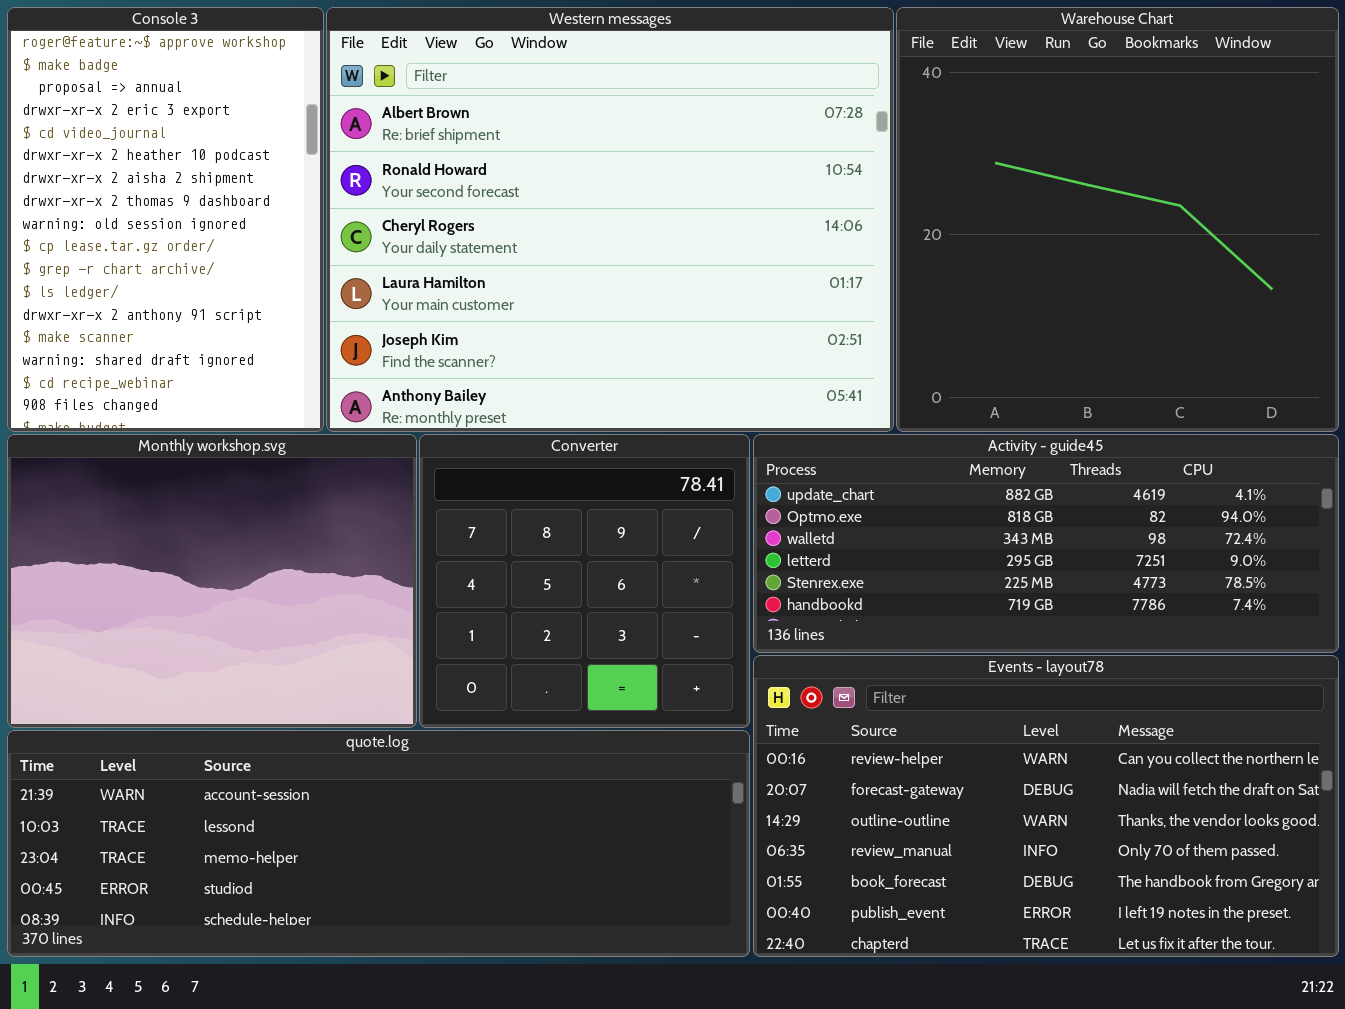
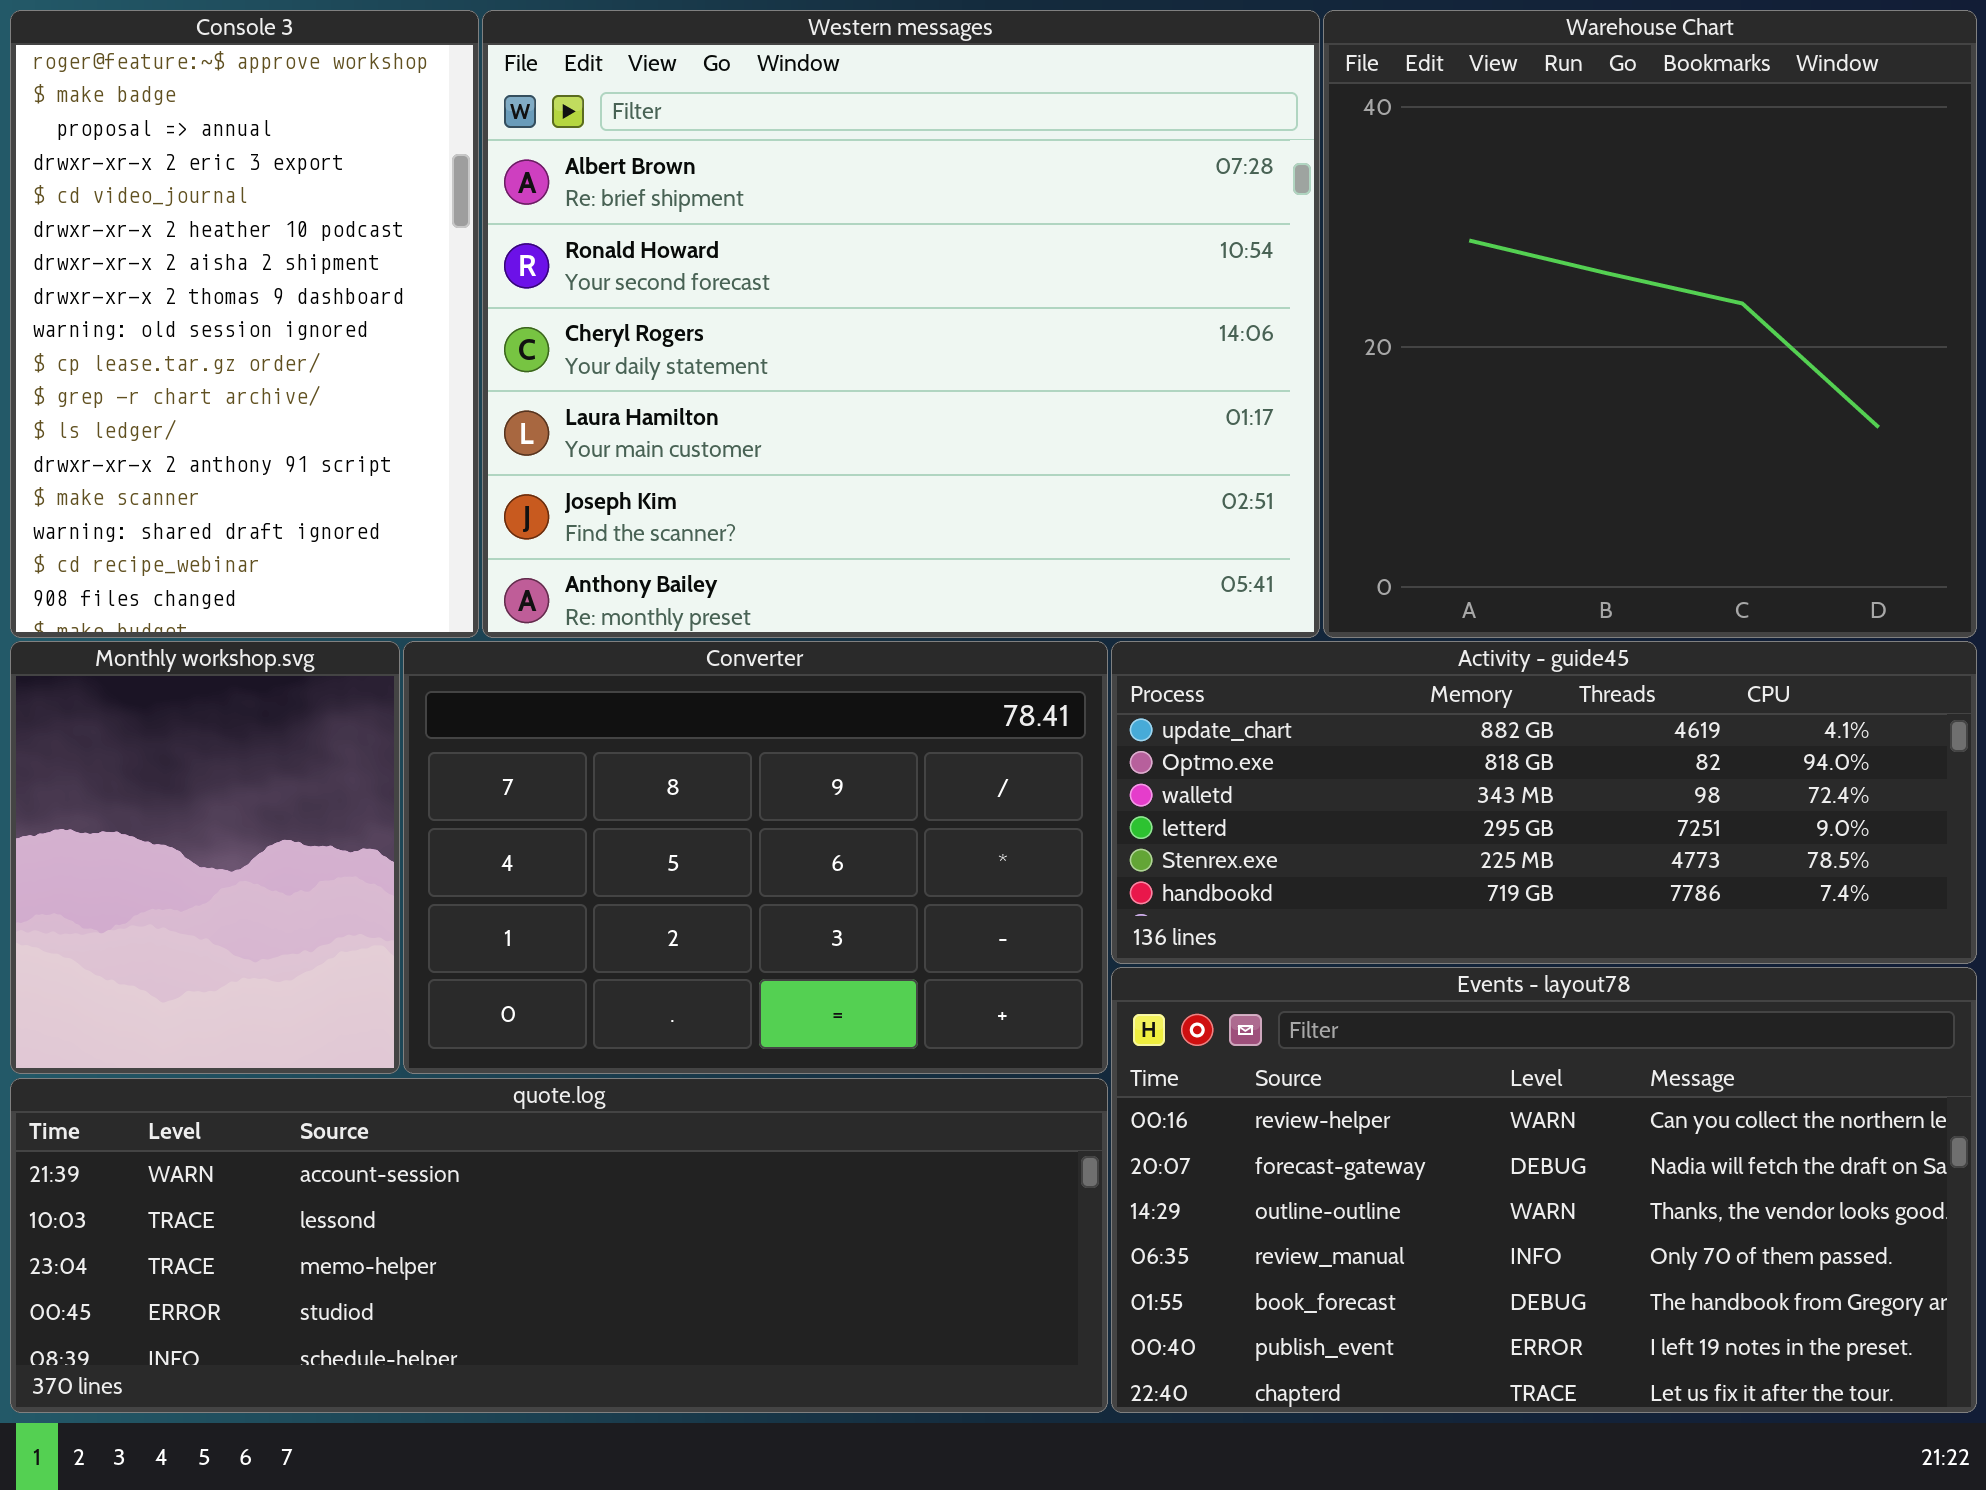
Monthly workshop.svg: [7,434,417,728] -> [10,641,400,1074], resized
Converter: [419,434,750,728] -> [403,641,1108,1074], resized

